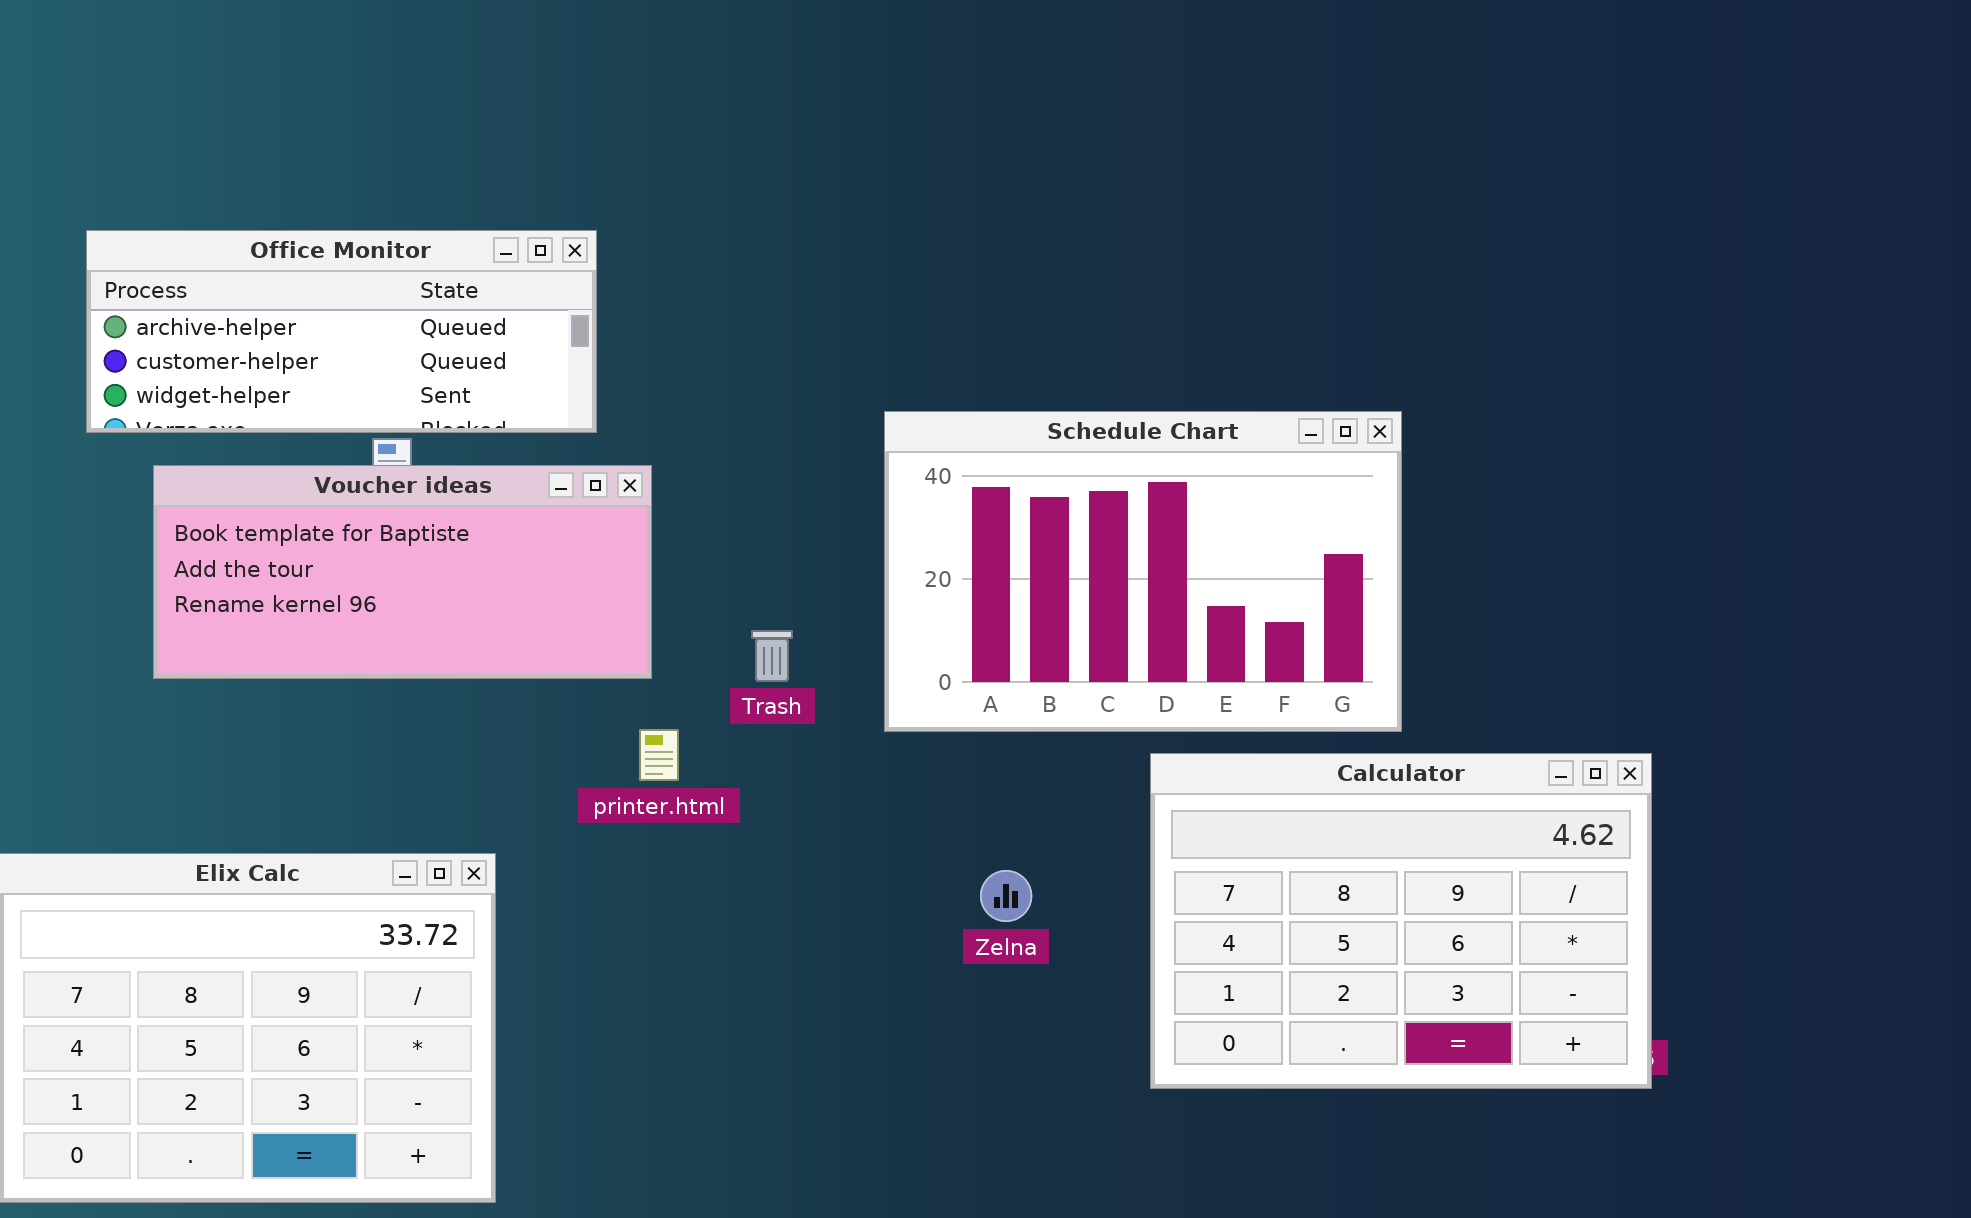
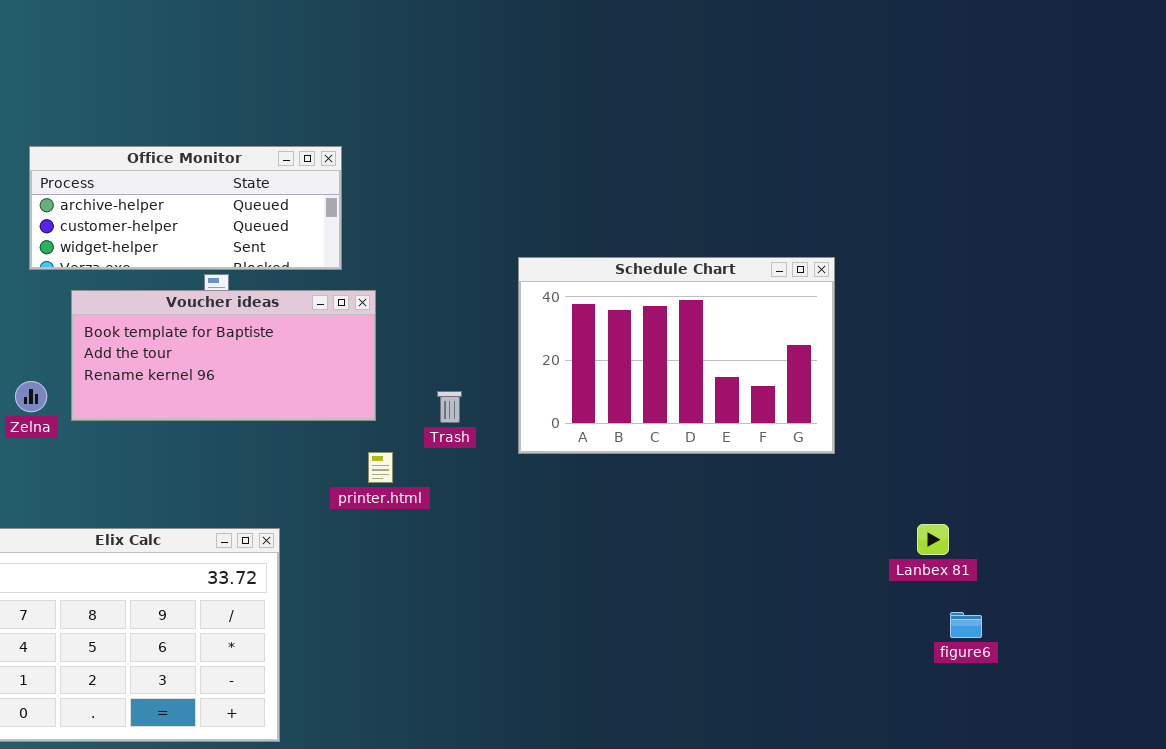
Calculator: [1150,753,1652,1089] -> none, closed
Zelna: [980,870,1032,922] -> [15,381,47,412], moved

